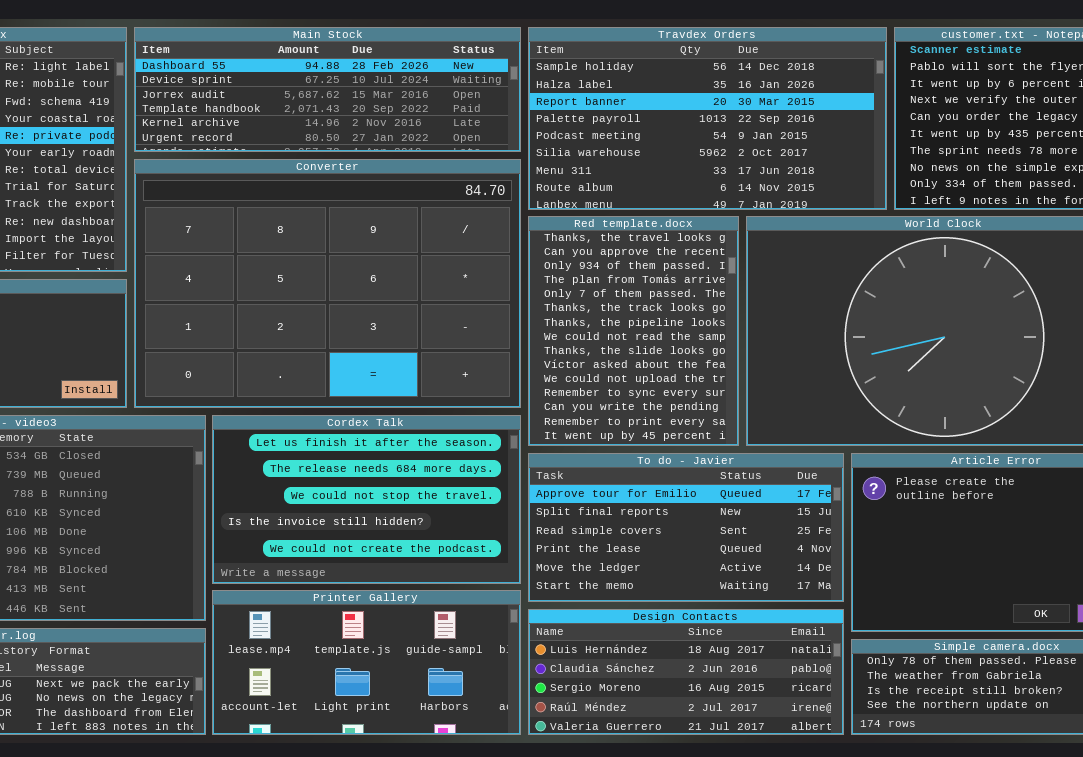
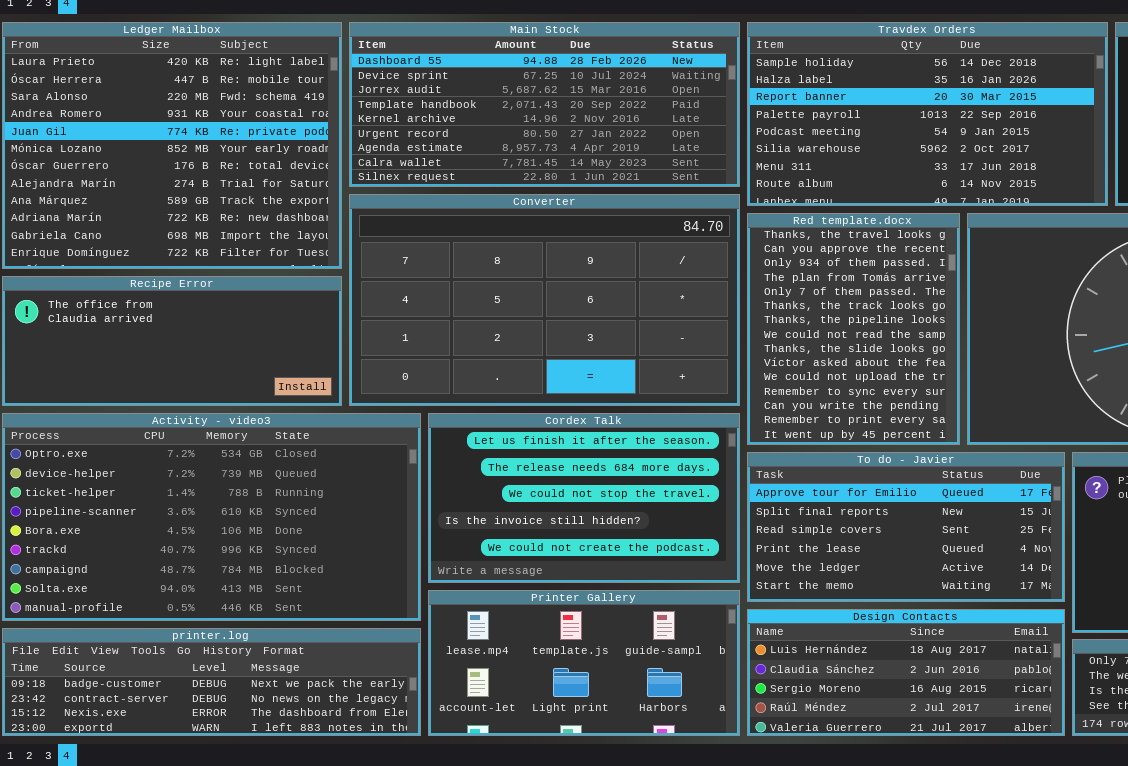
Main Stock: [134,27,521,152] -> [349,22,740,187], resized
Converter: [134,159,521,408] -> [349,194,740,406], resized

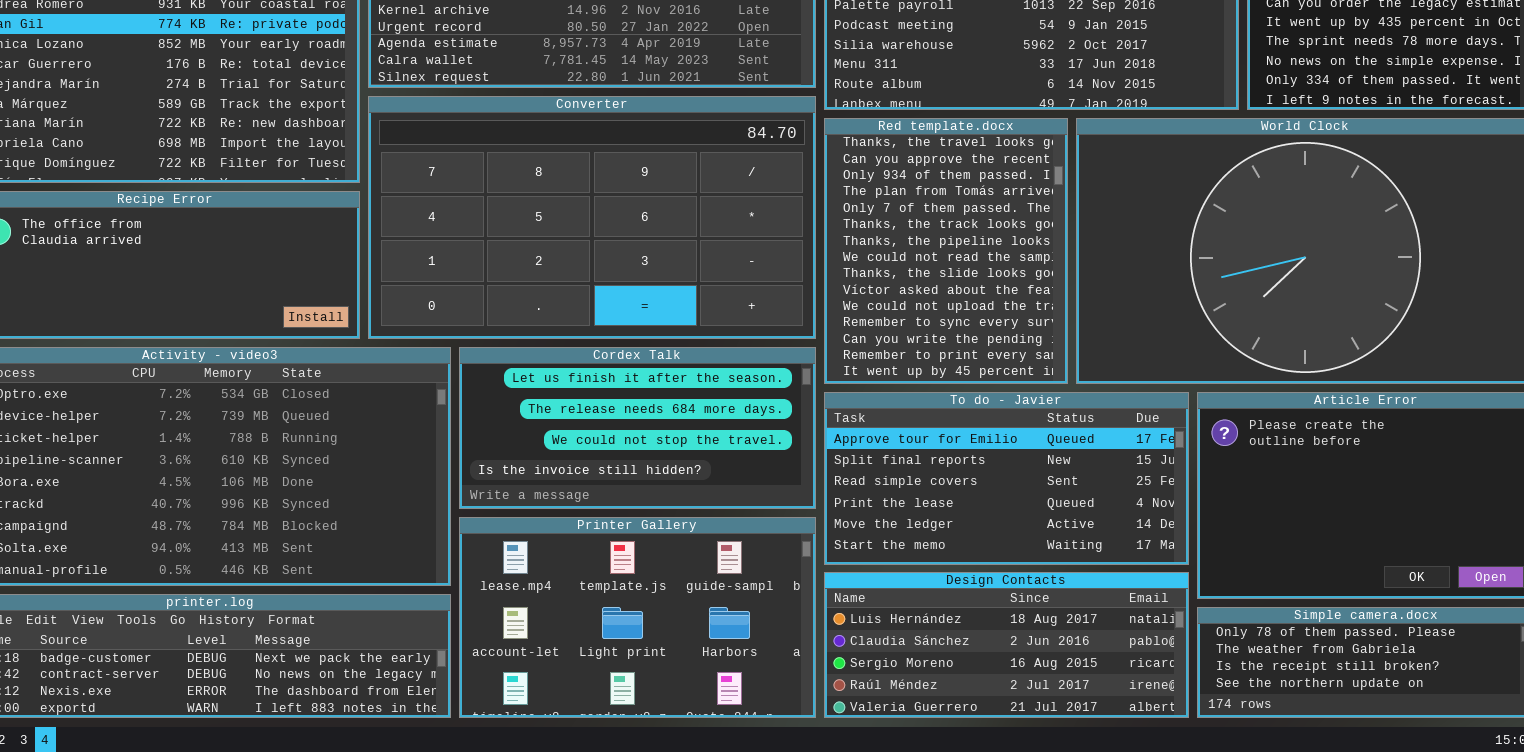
Cordex Talk: [428,413,740,583] -> [459,347,816,509], resized
Printer Gallery: [428,590,740,736] -> [459,517,816,718], resized

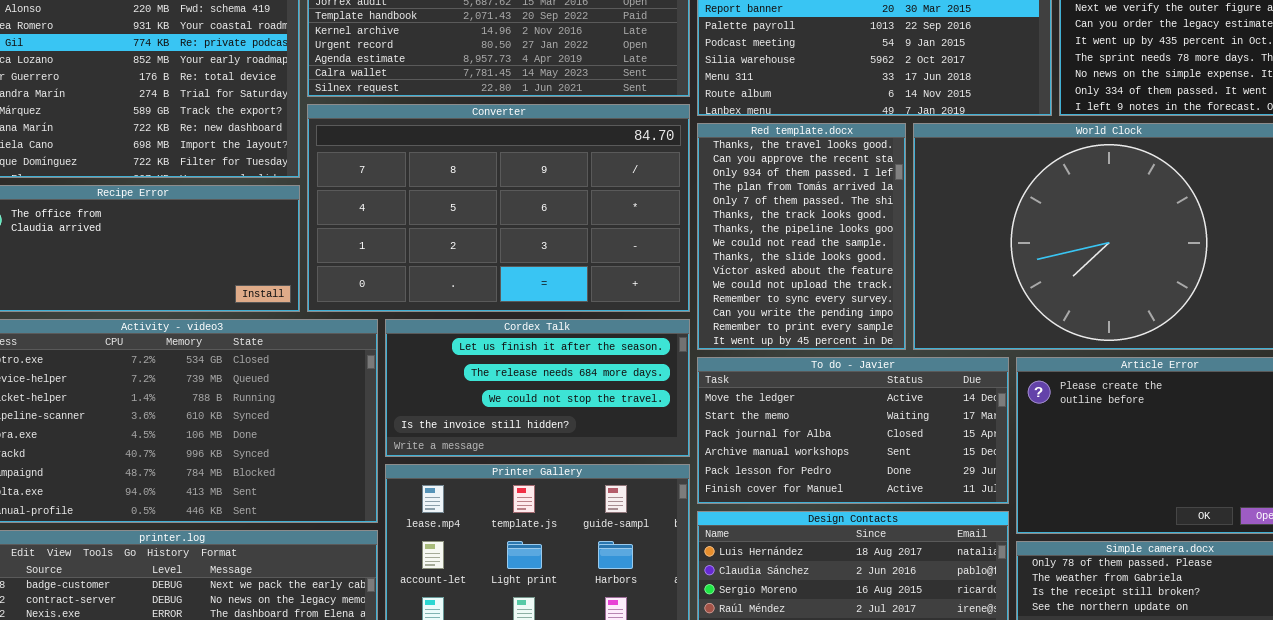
To do - Javier: [824,392,1189,565] -> [697,357,1009,504], scrolled down 4 rows

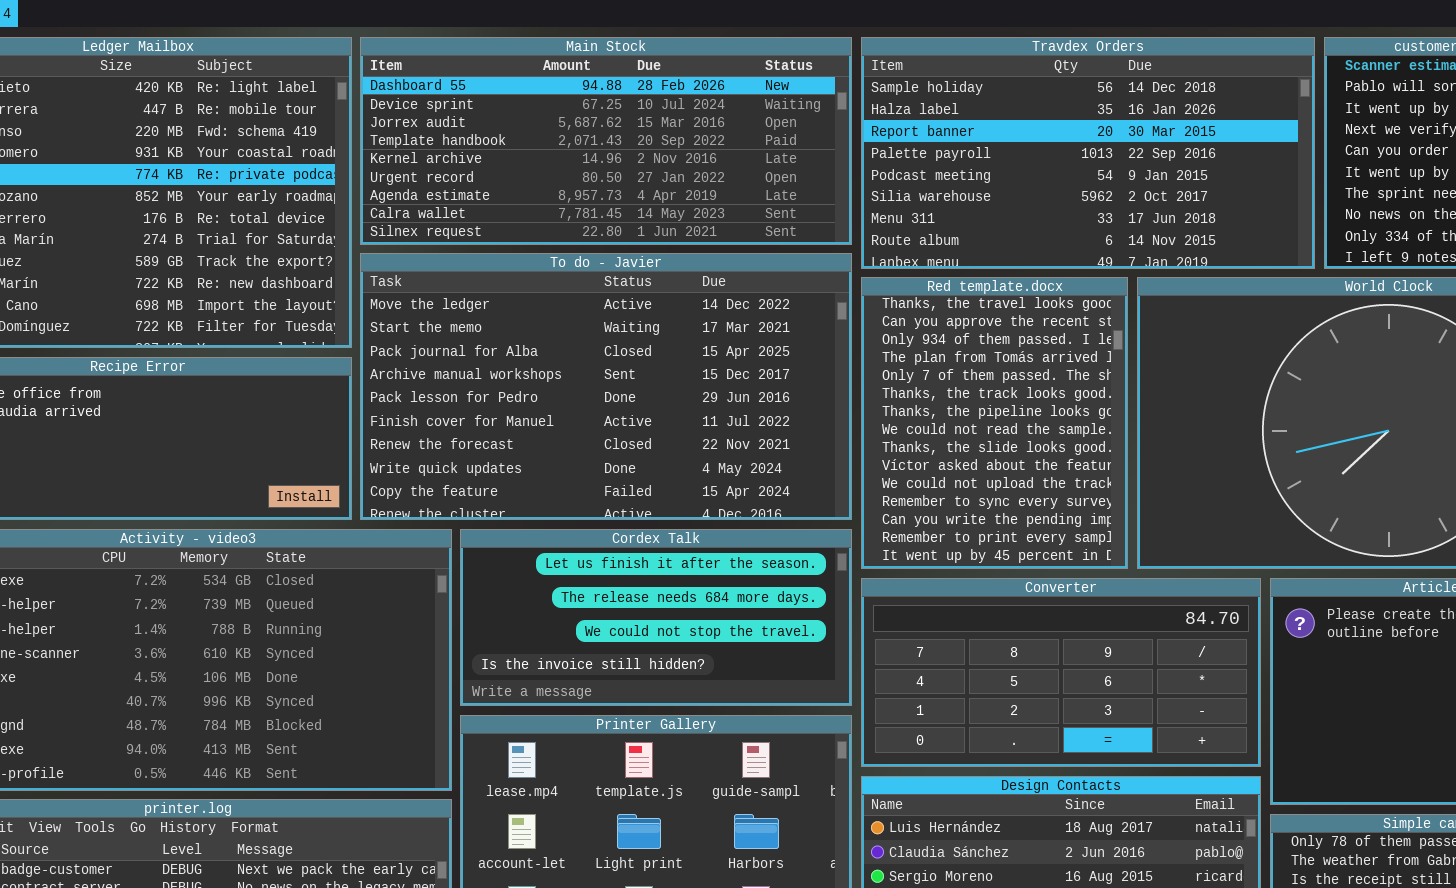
Converter: [307,104,690,312] -> [861,578,1261,767], moved, resized
To do - Javier: [697,357,1009,504] -> [360,253,852,520], moved, resized

